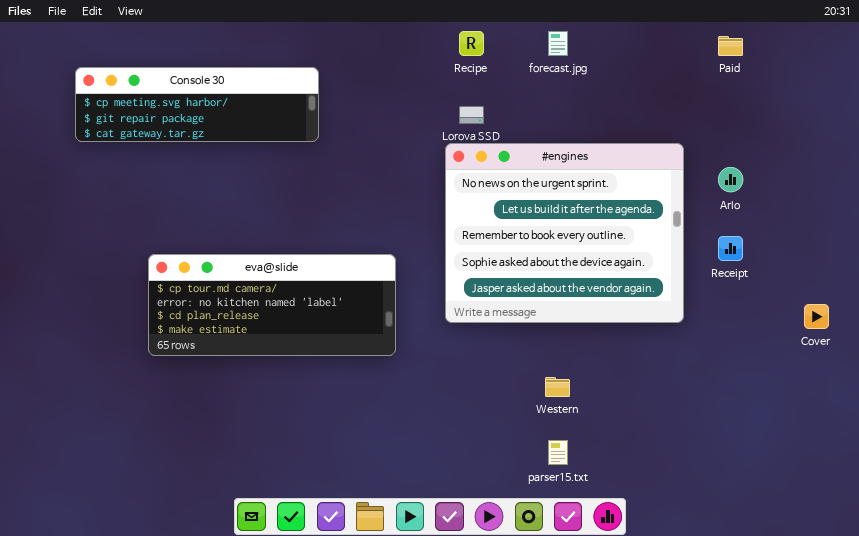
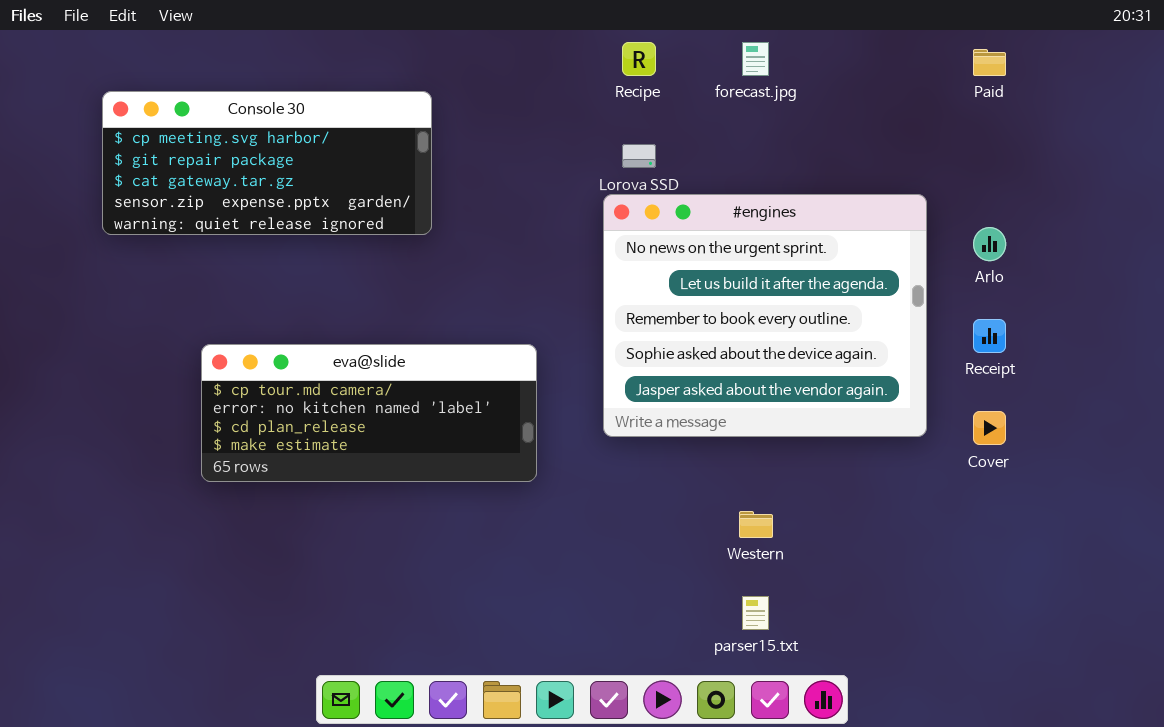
Console 30: [75,67,319,142] -> [102,91,432,235], resized
Cover: [804,304,829,329] -> [973,411,1006,445], moved

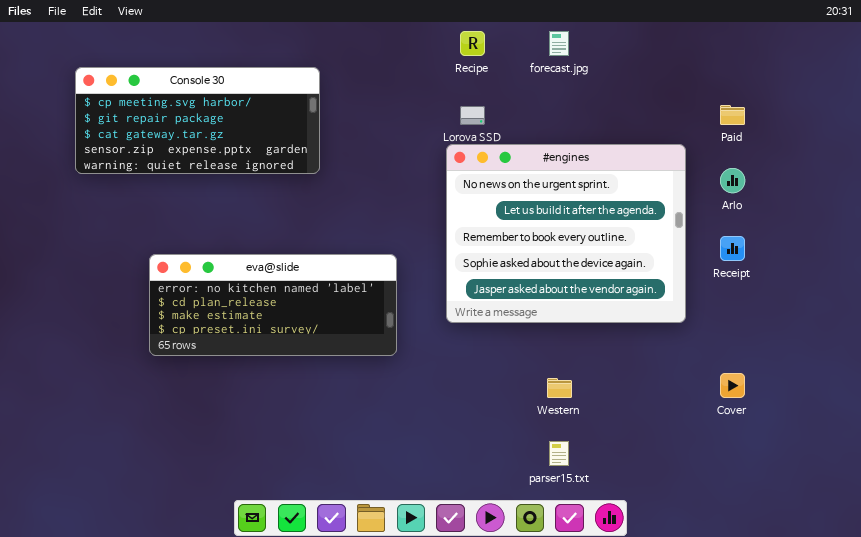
Paid: [973,49,1006,76] -> [720,105,745,125], moved
eva@slide: [201,344,537,482] -> [149,254,397,356], scrolled down 1 row
Cover: [973,411,1006,445] -> [720,373,745,398], moved

